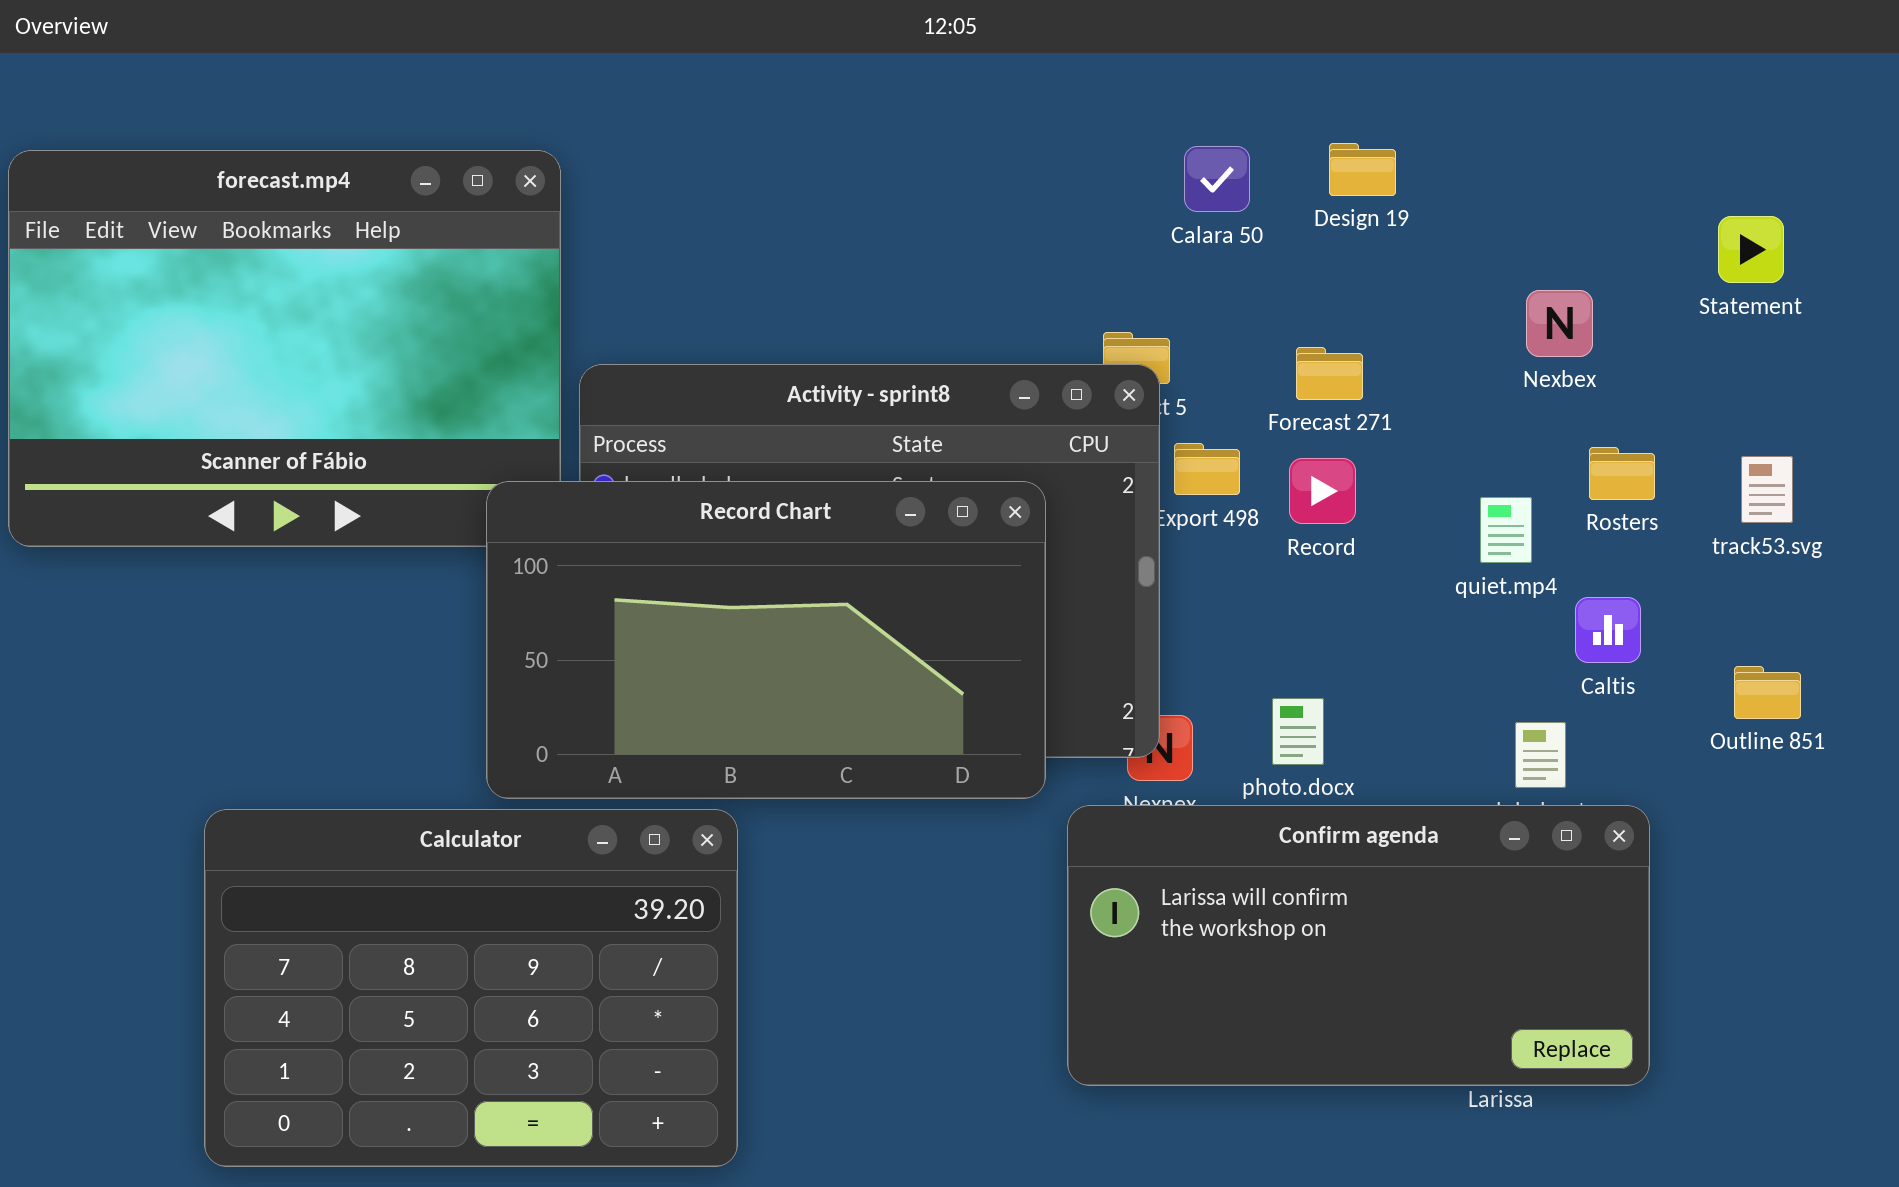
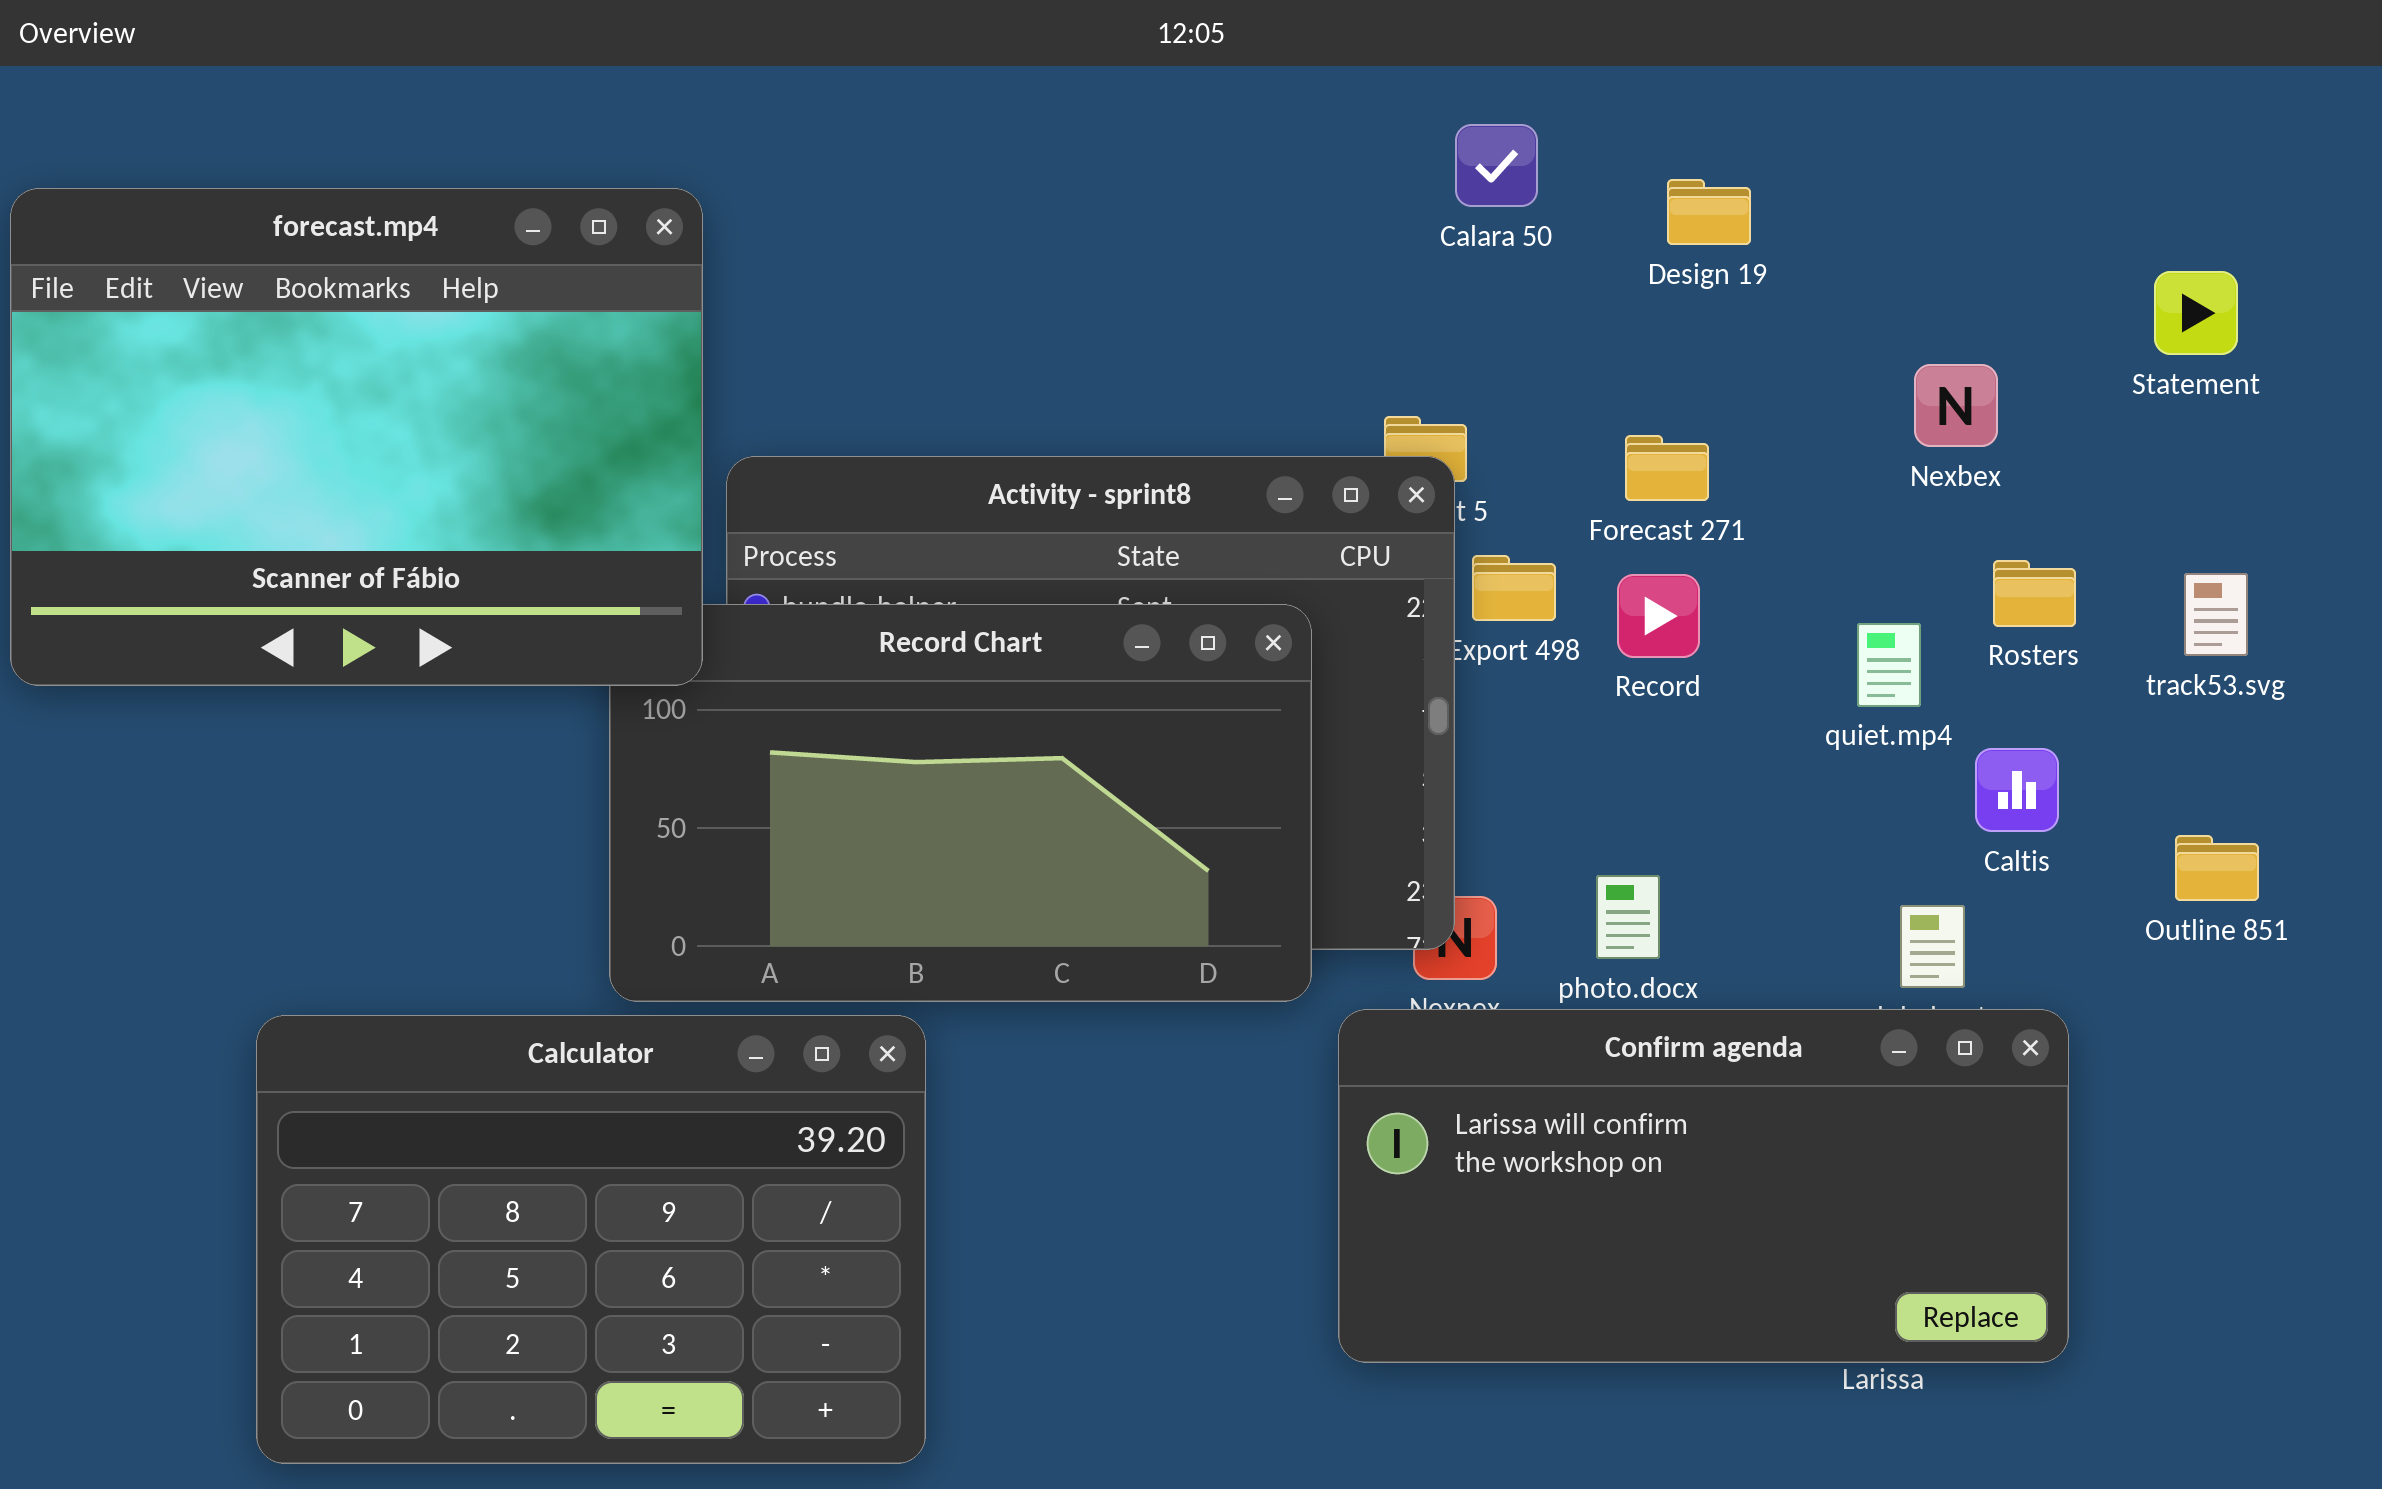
Calara 50: [1184,146,1250,212] -> [1455,124,1538,207], moved
forecast.mp4: [8,150,561,547] -> [10,188,703,686], raised

